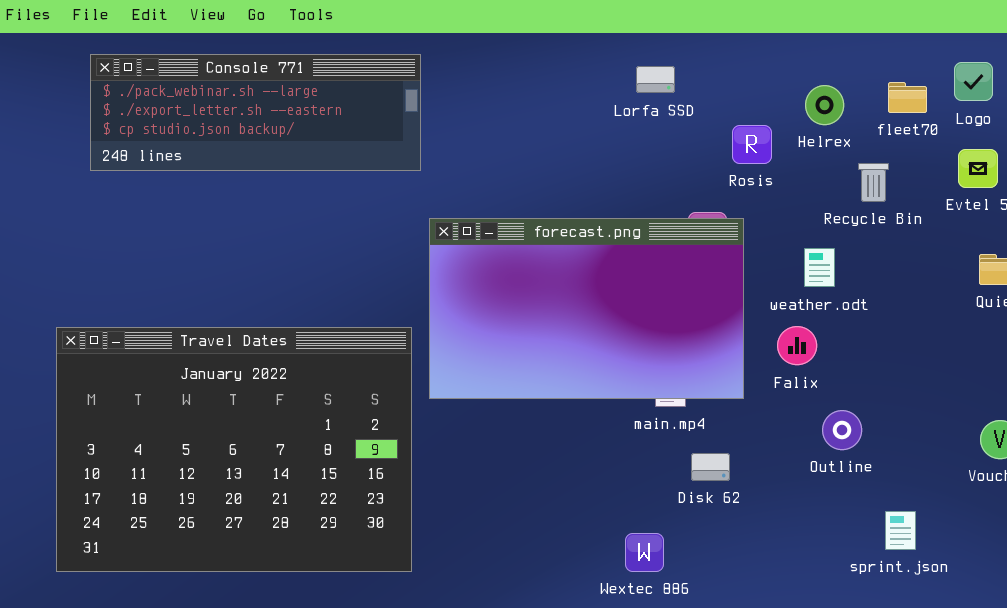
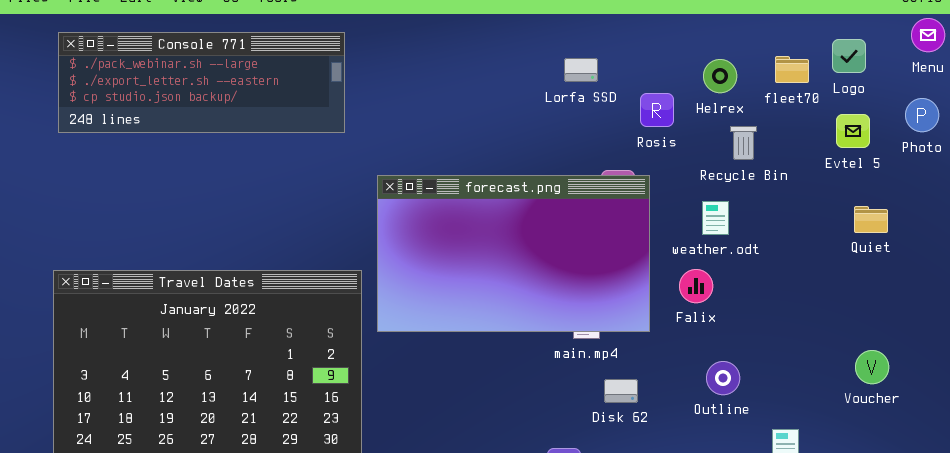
Console 771: [90,54,421,171] -> [58,32,345,133], moved
Lorfa SSD: [636,66,675,93] -> [564,58,598,82], moved
Recycle Bin: [858,163,889,202] -> [730,126,757,160], moved
Outline: [822,410,862,450] -> [706,361,740,395], moved

